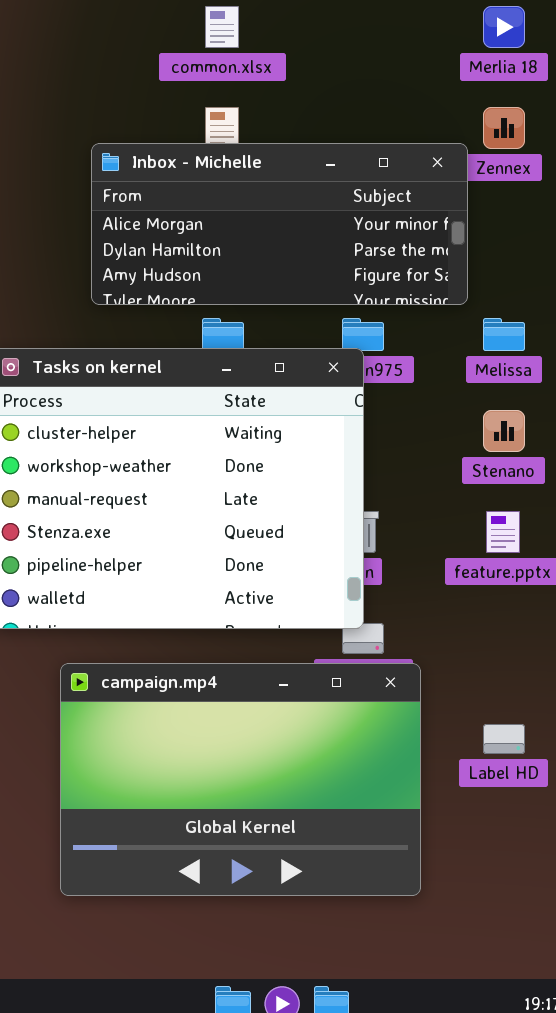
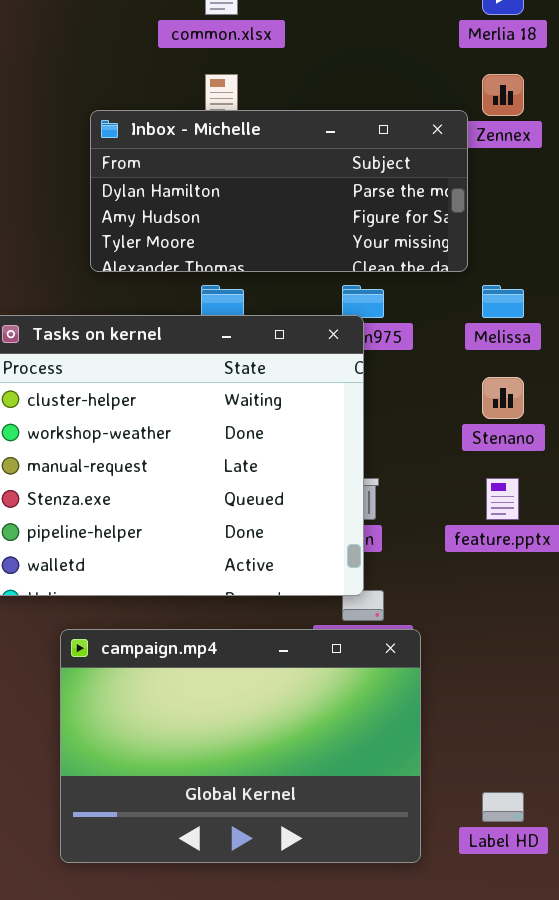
Inbox - Michelle: [91,143,468,305] -> [90,110,468,272], scrolled down 1 row
Label HD: [483,724,525,754] -> [482,792,524,822], moved

